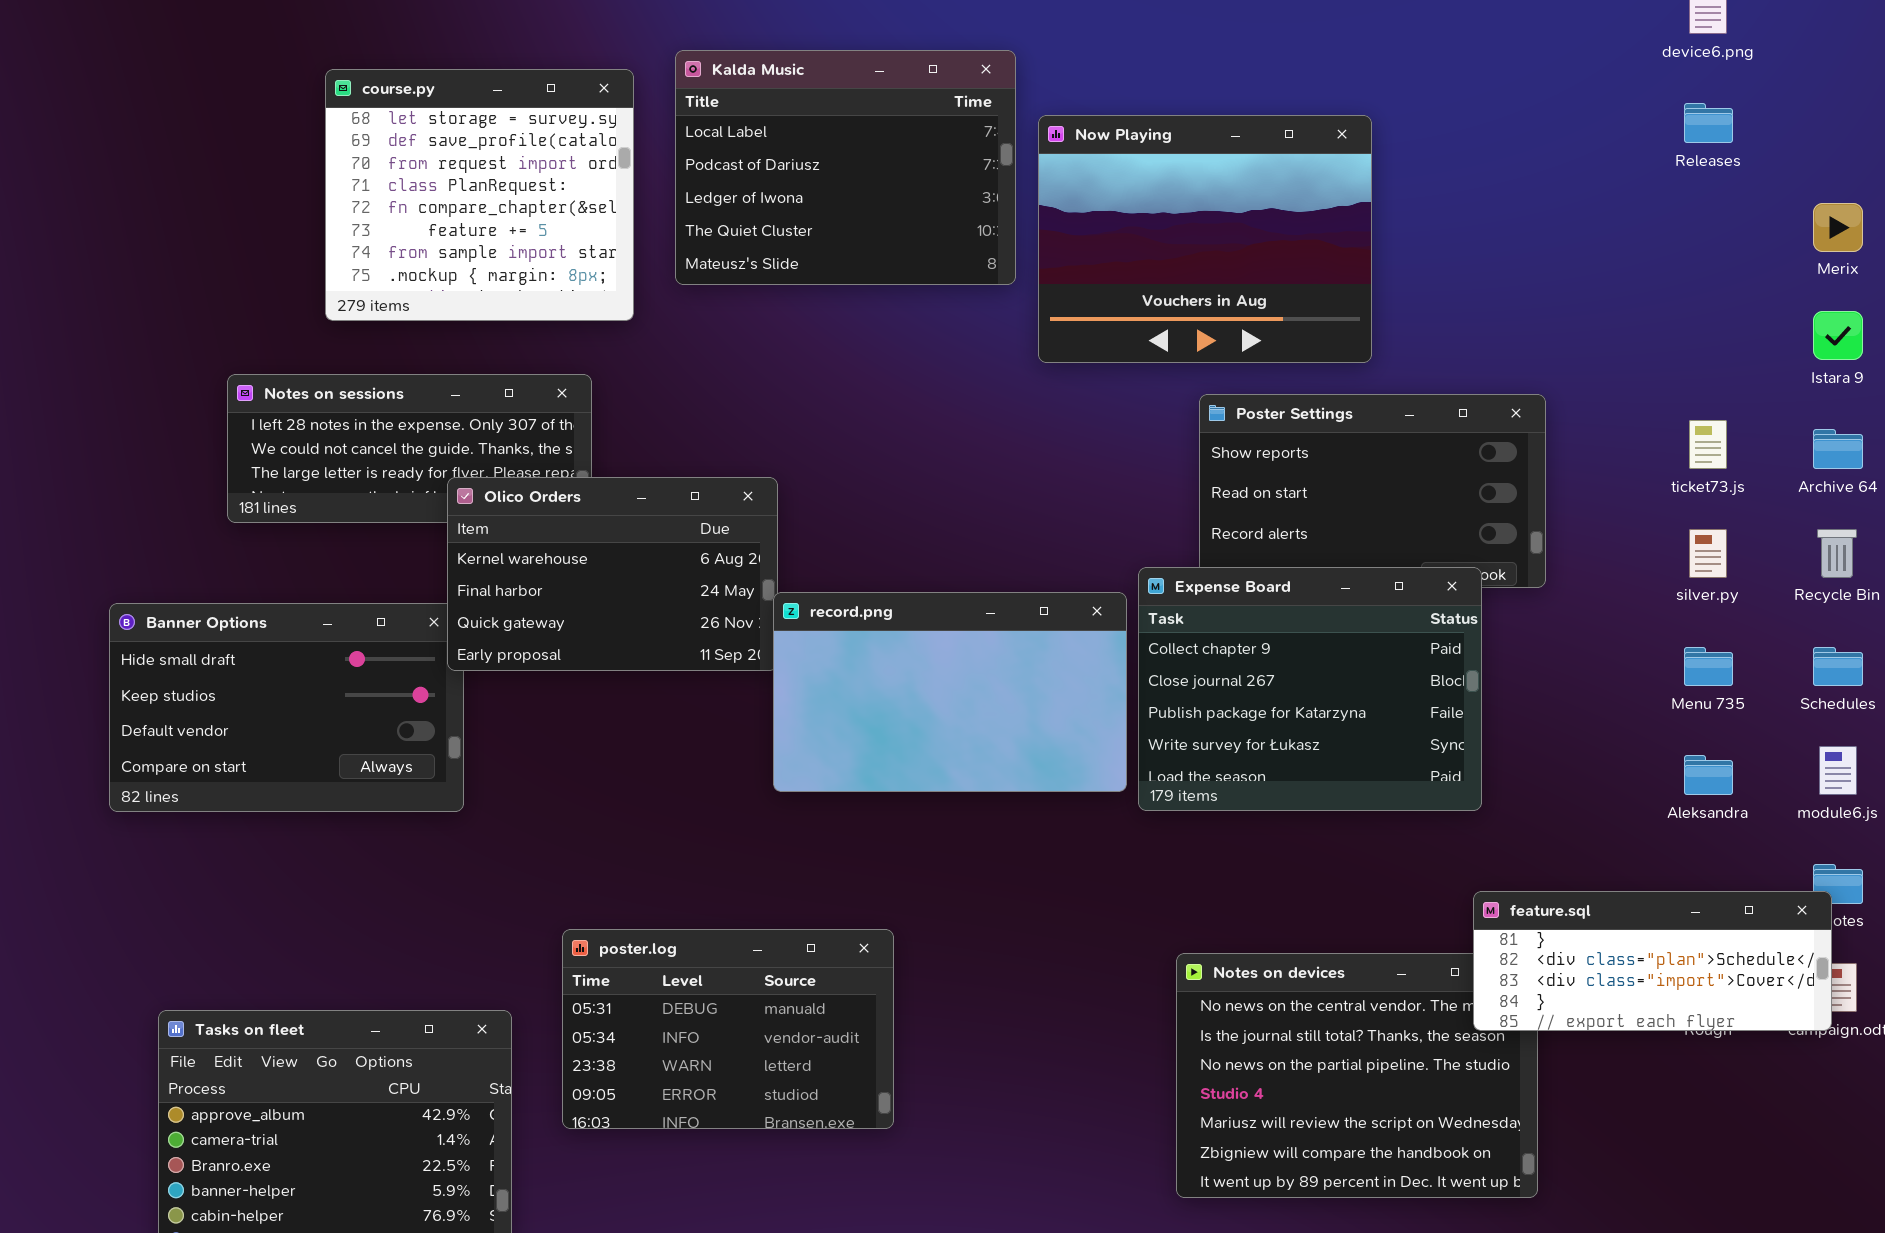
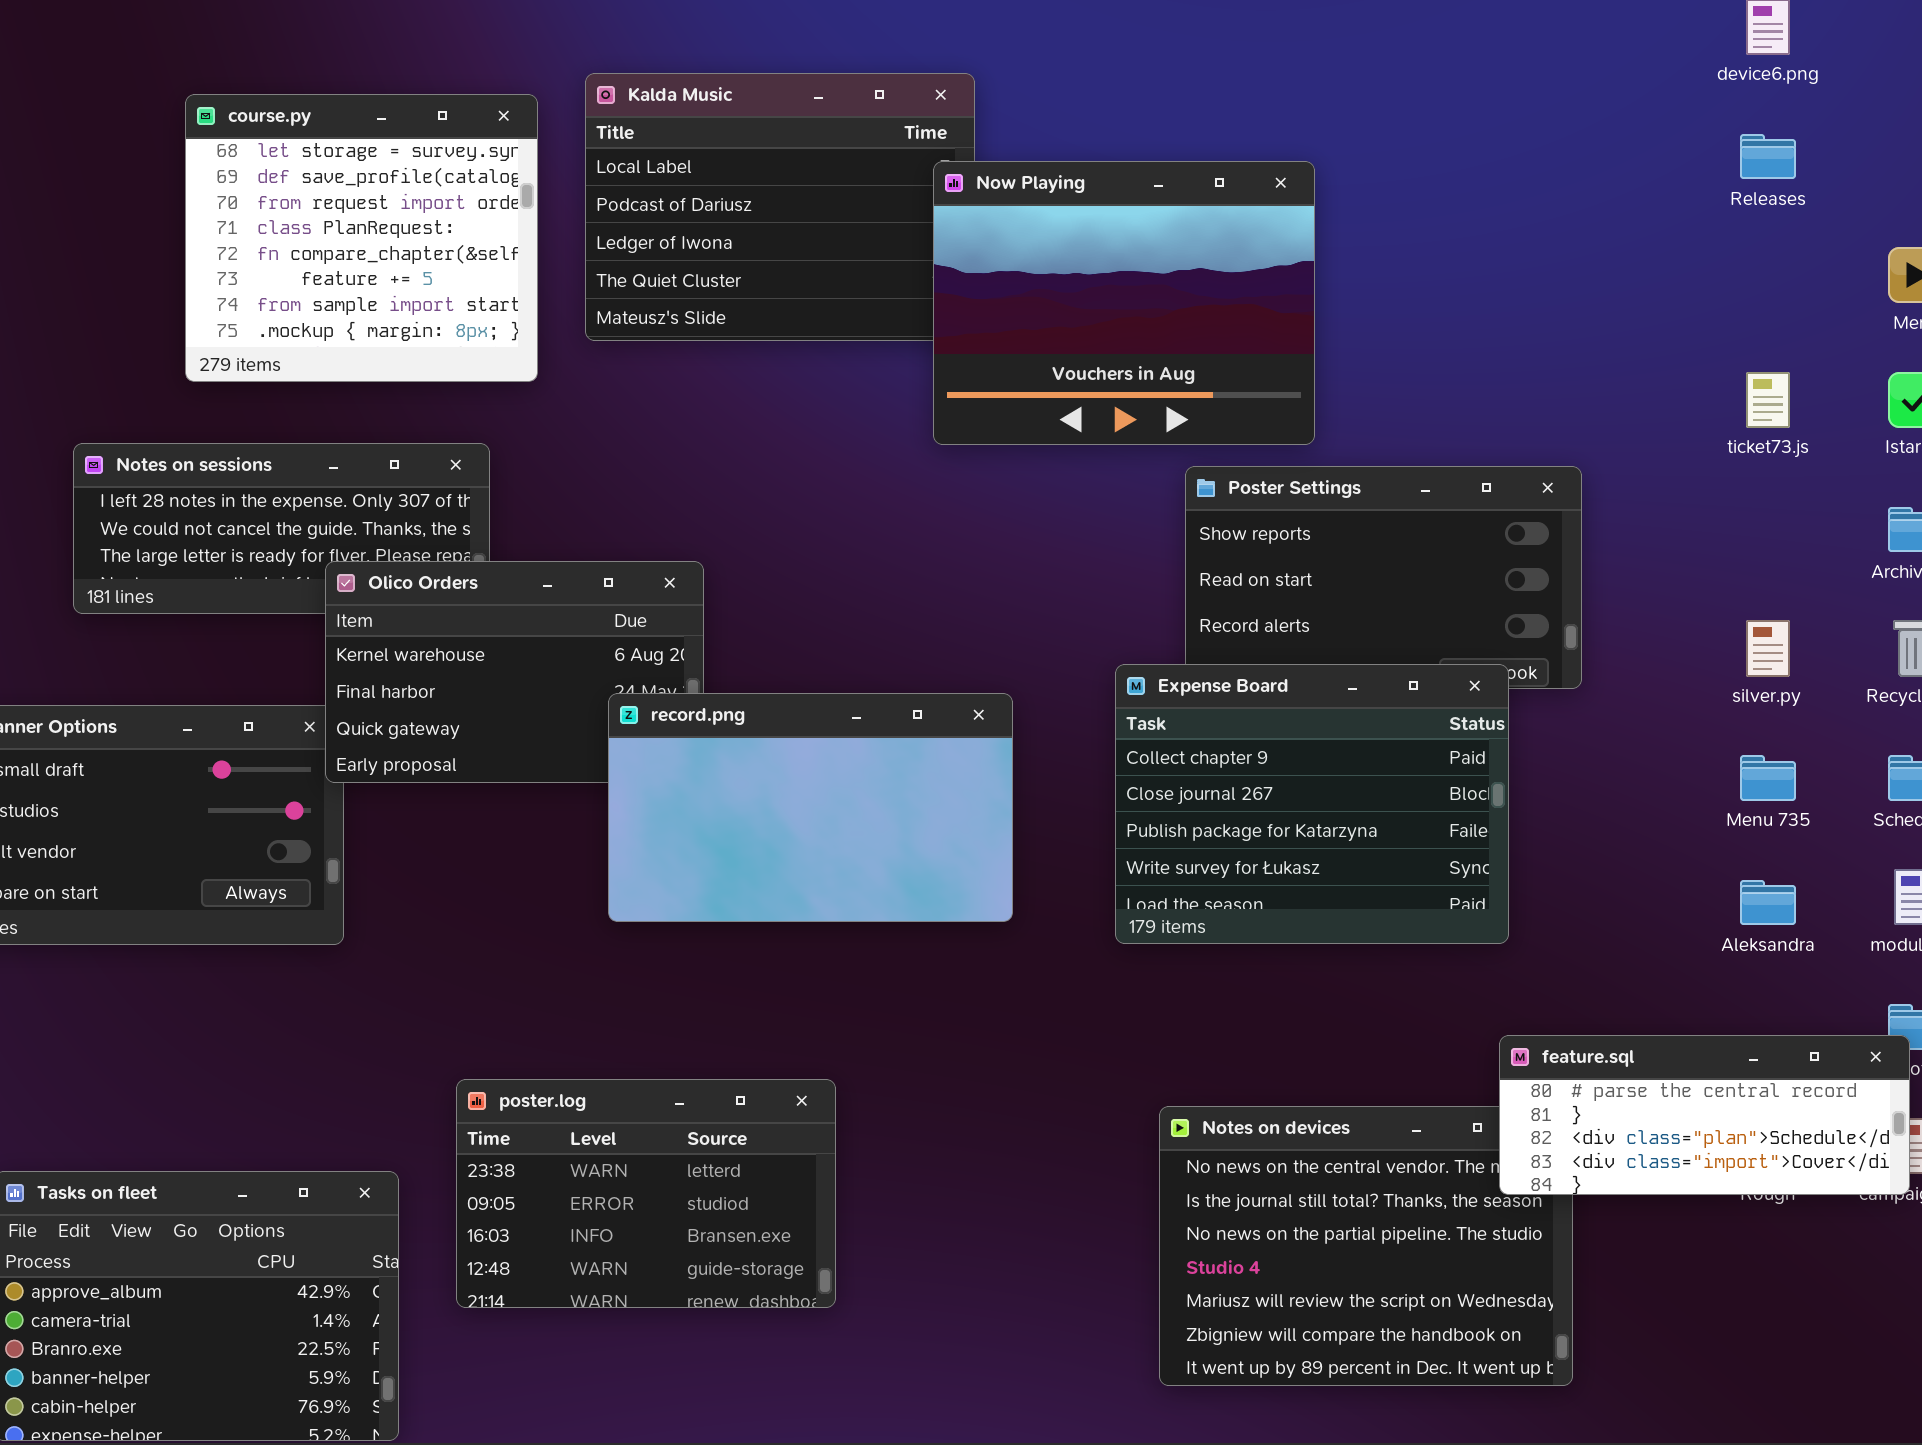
Now Playing: [1038,115,1372,363] -> [933,161,1315,445], moved
ticket73.js: [1689,420,1727,469] -> [1746,372,1790,428], moved
record.png: [773,592,1127,792] -> [608,693,1013,922], moved
feature.sql: [1473,891,1832,1031] -> [1499,1035,1910,1195], scrolled up 1 row
poster.log: [562,929,894,1129] -> [456,1079,836,1308], scrolled down 2 rows

